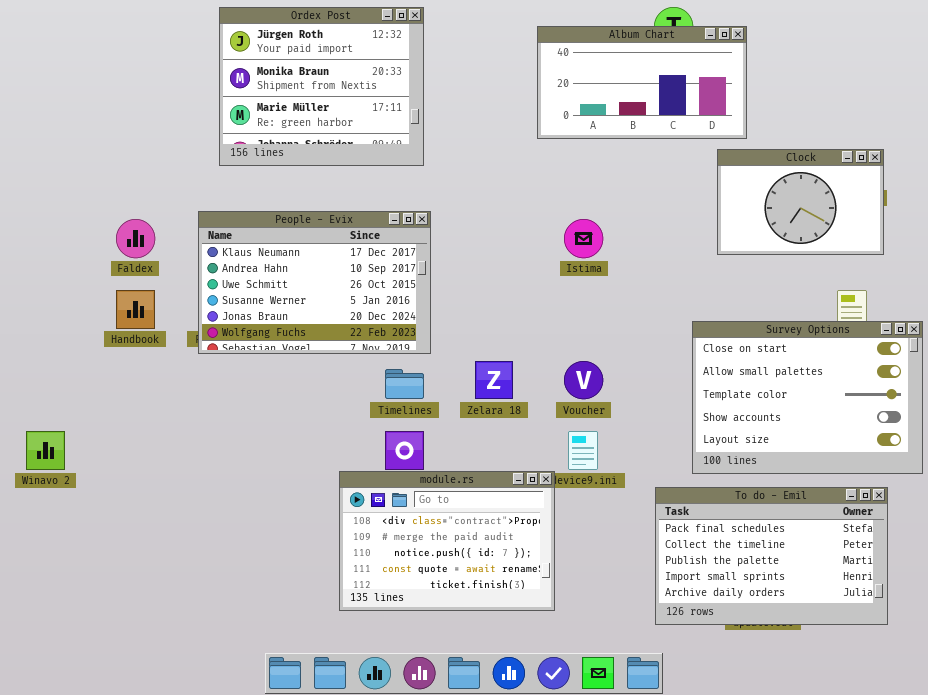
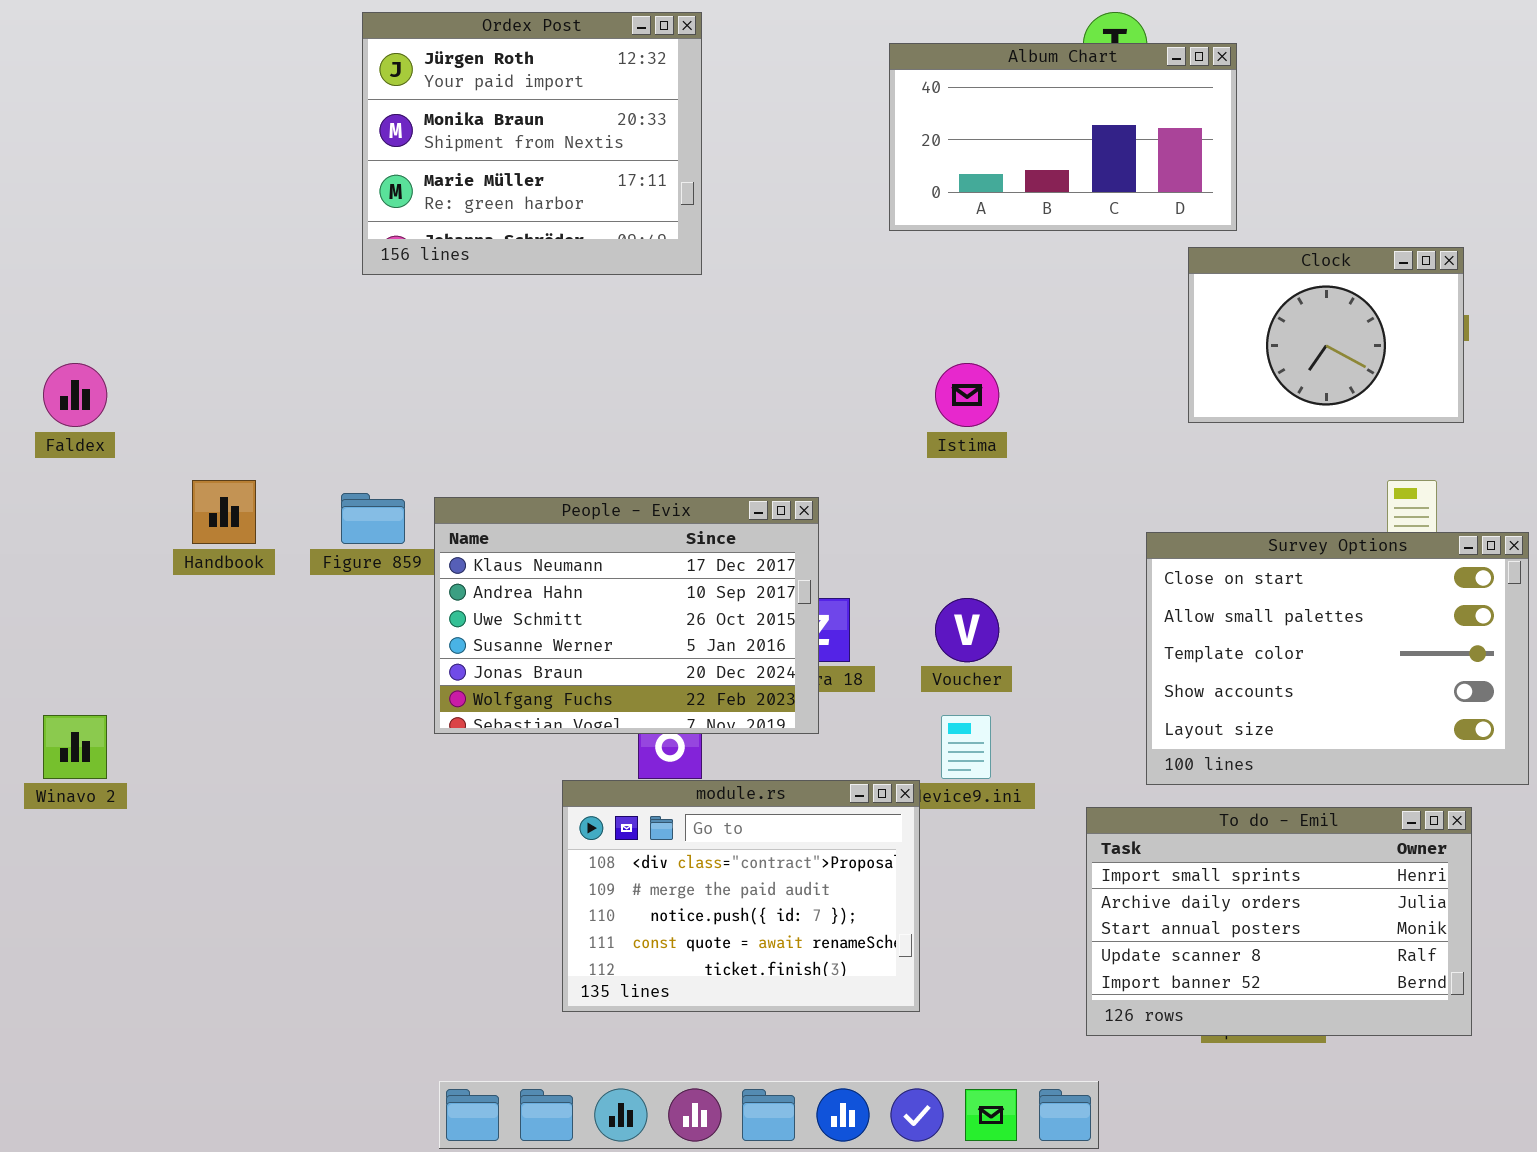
People - Evix: [198,211,431,354] -> [434,497,819,734], moved
Faldex: [116,219,155,258] -> [43,363,107,427], moved
To do - Emil: [655,487,888,625] -> [1086,807,1472,1036], scrolled down 3 rows

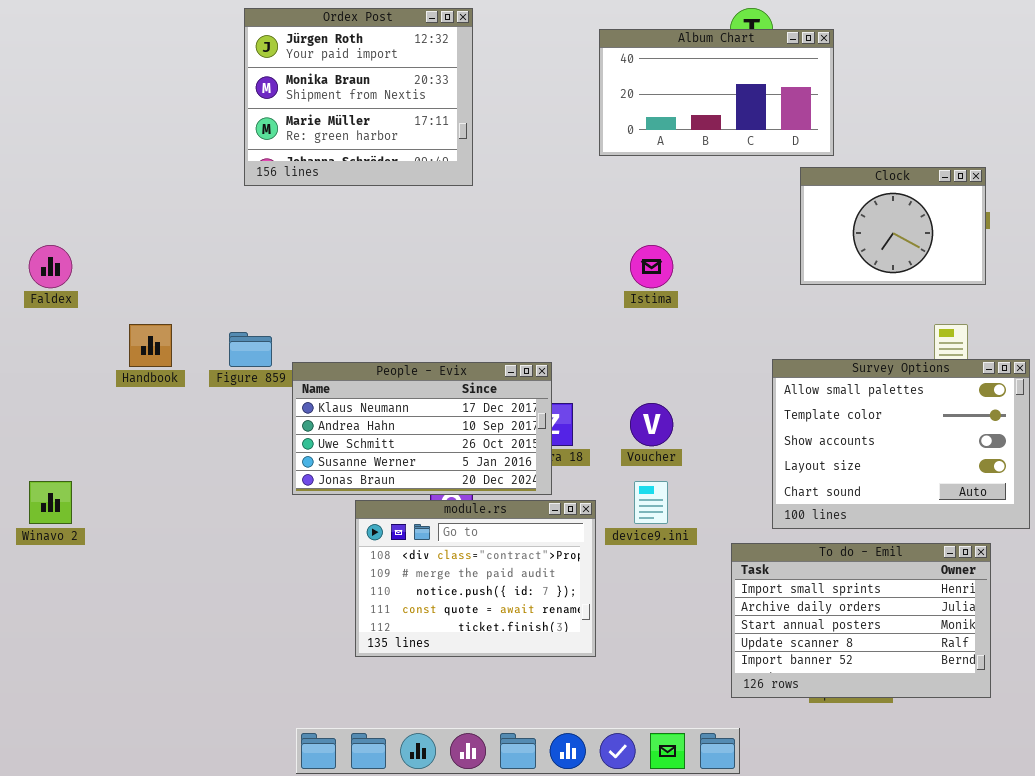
People - Evix: [434,497,819,734] -> [292,362,552,495], resized
Survey Options: [1146,532,1529,785] -> [772,359,1030,529], scrolled down 1 row
module.rs: [562,780,920,1012] -> [355,500,596,657], moved

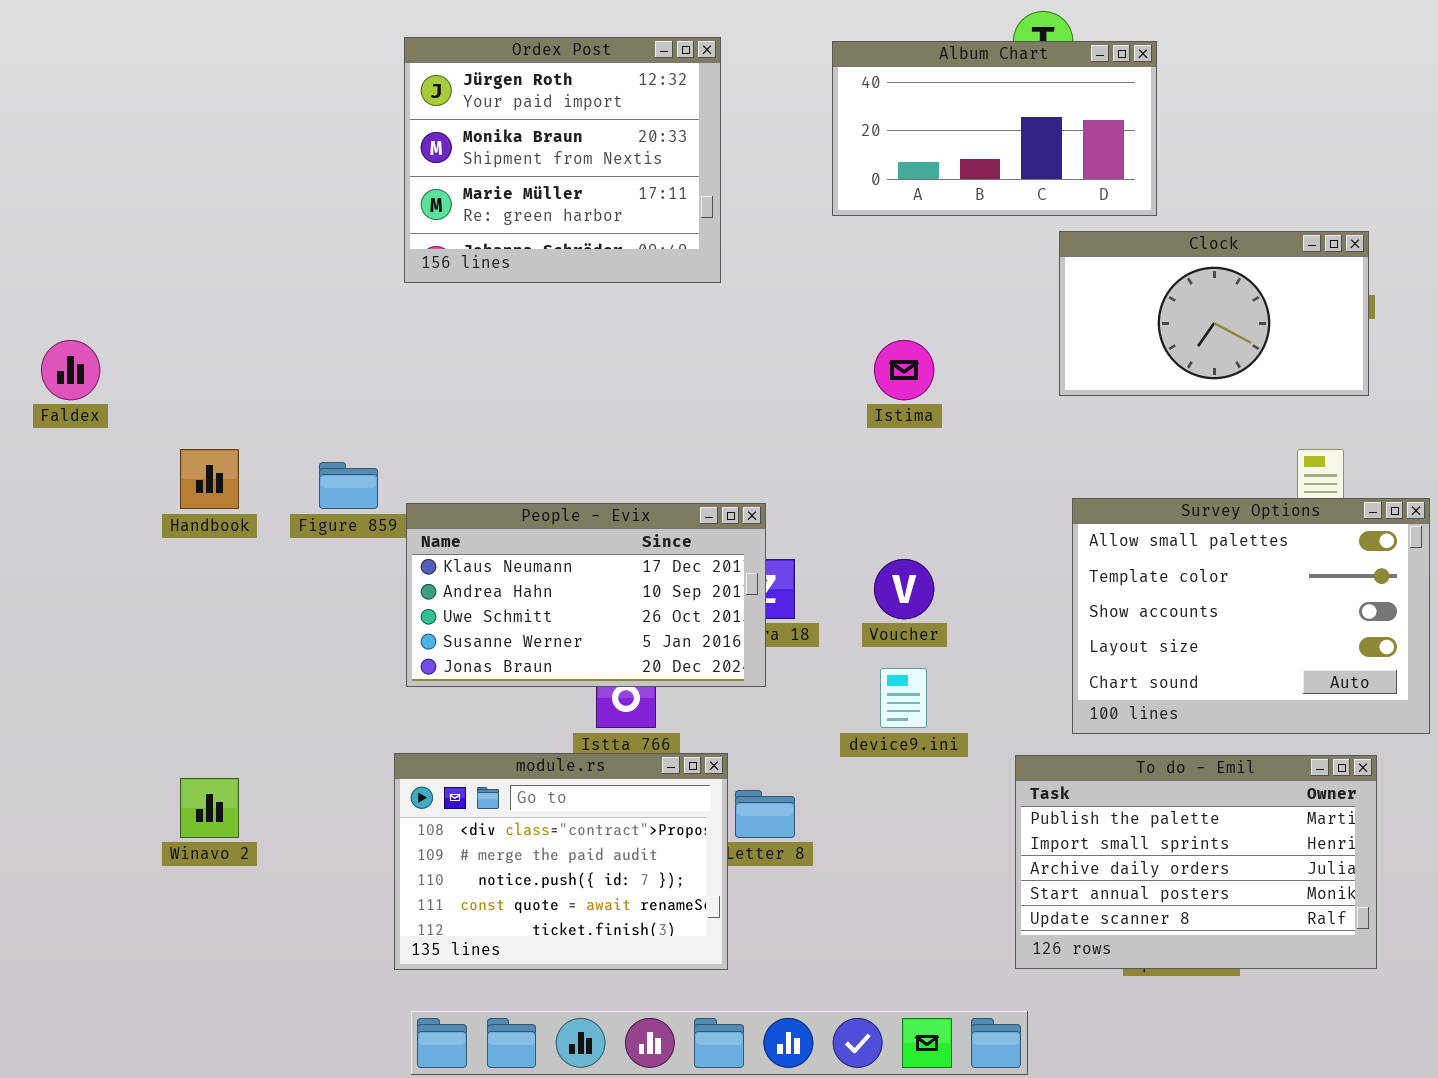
Ordex Post: [244,8,473,186] -> [404,37,721,283], moved
Clock: [800,167,986,285] -> [1059,231,1369,396], resized
Winavo 2: [29,481,72,524] -> [180,778,239,838], moved
module.rs: [355,500,596,657] -> [394,753,728,970], moved
To do - Emil: [731,543,991,698] -> [1015,755,1377,969], scrolled up 1 row

